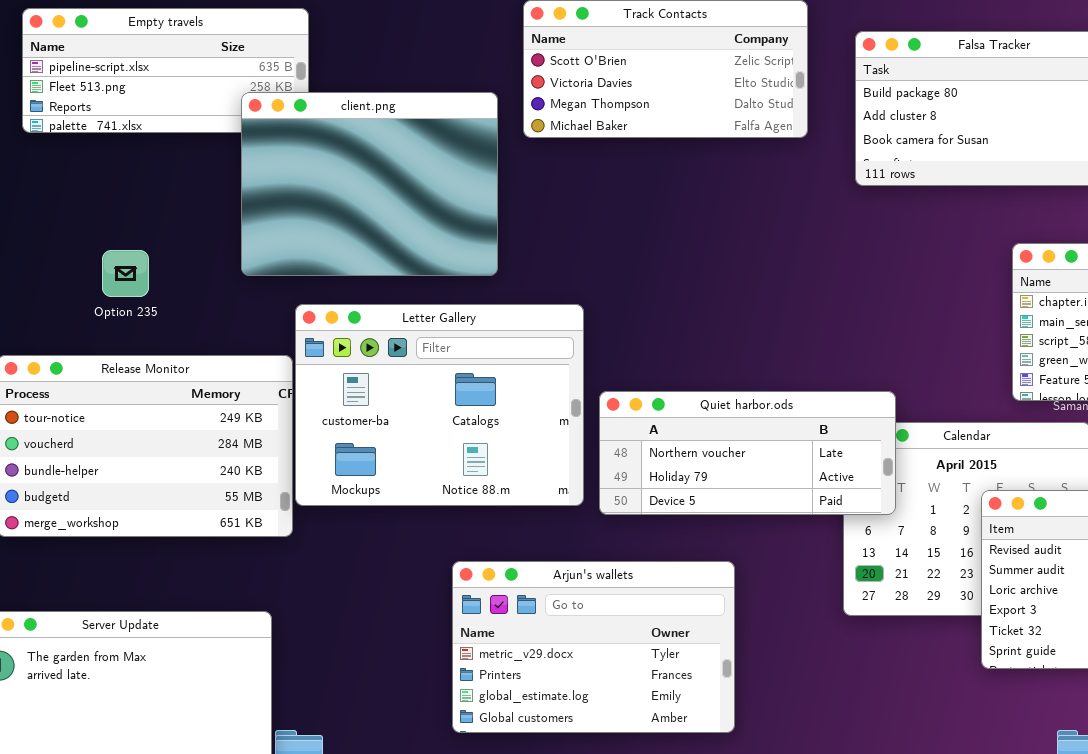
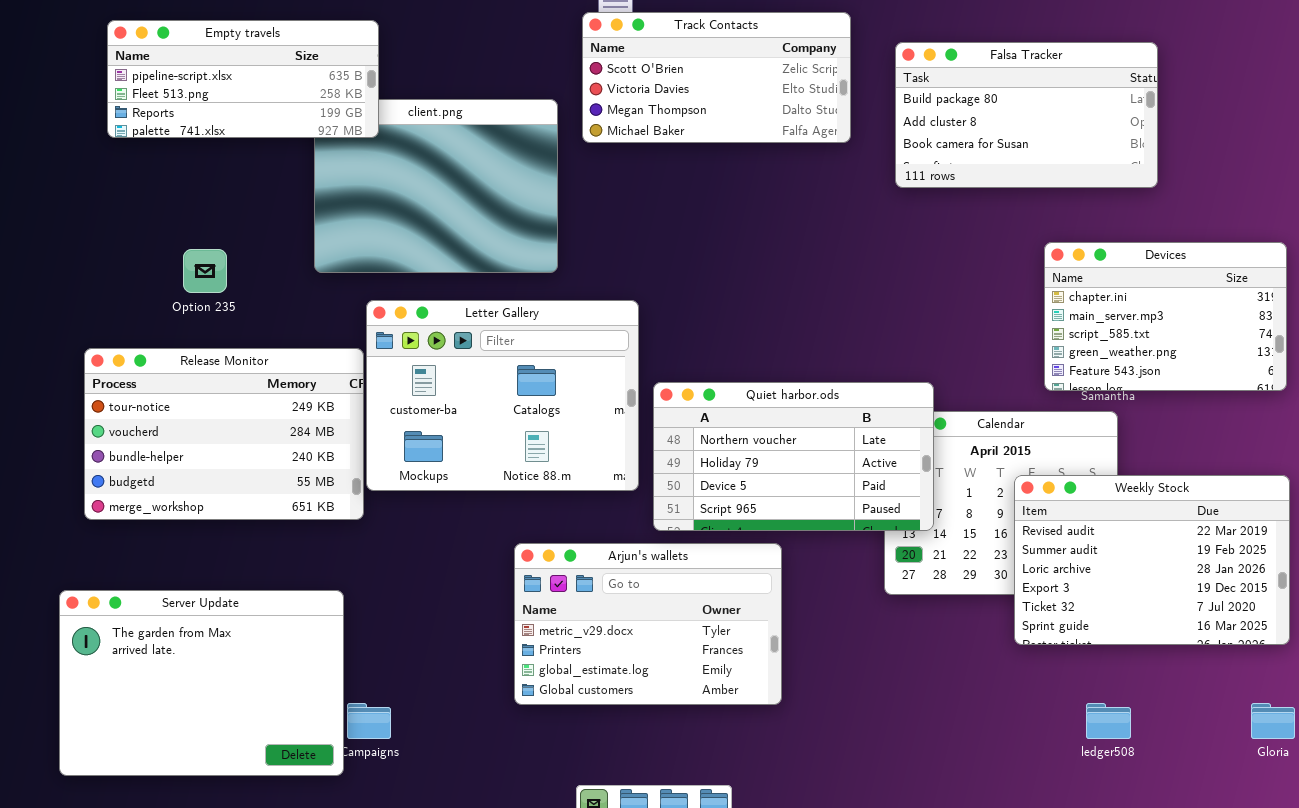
Empty travels: [22,8,309,133] -> [107,20,379,138], raised
Quiet harbor.ods: [599,391,896,515] -> [653,382,934,531], resized

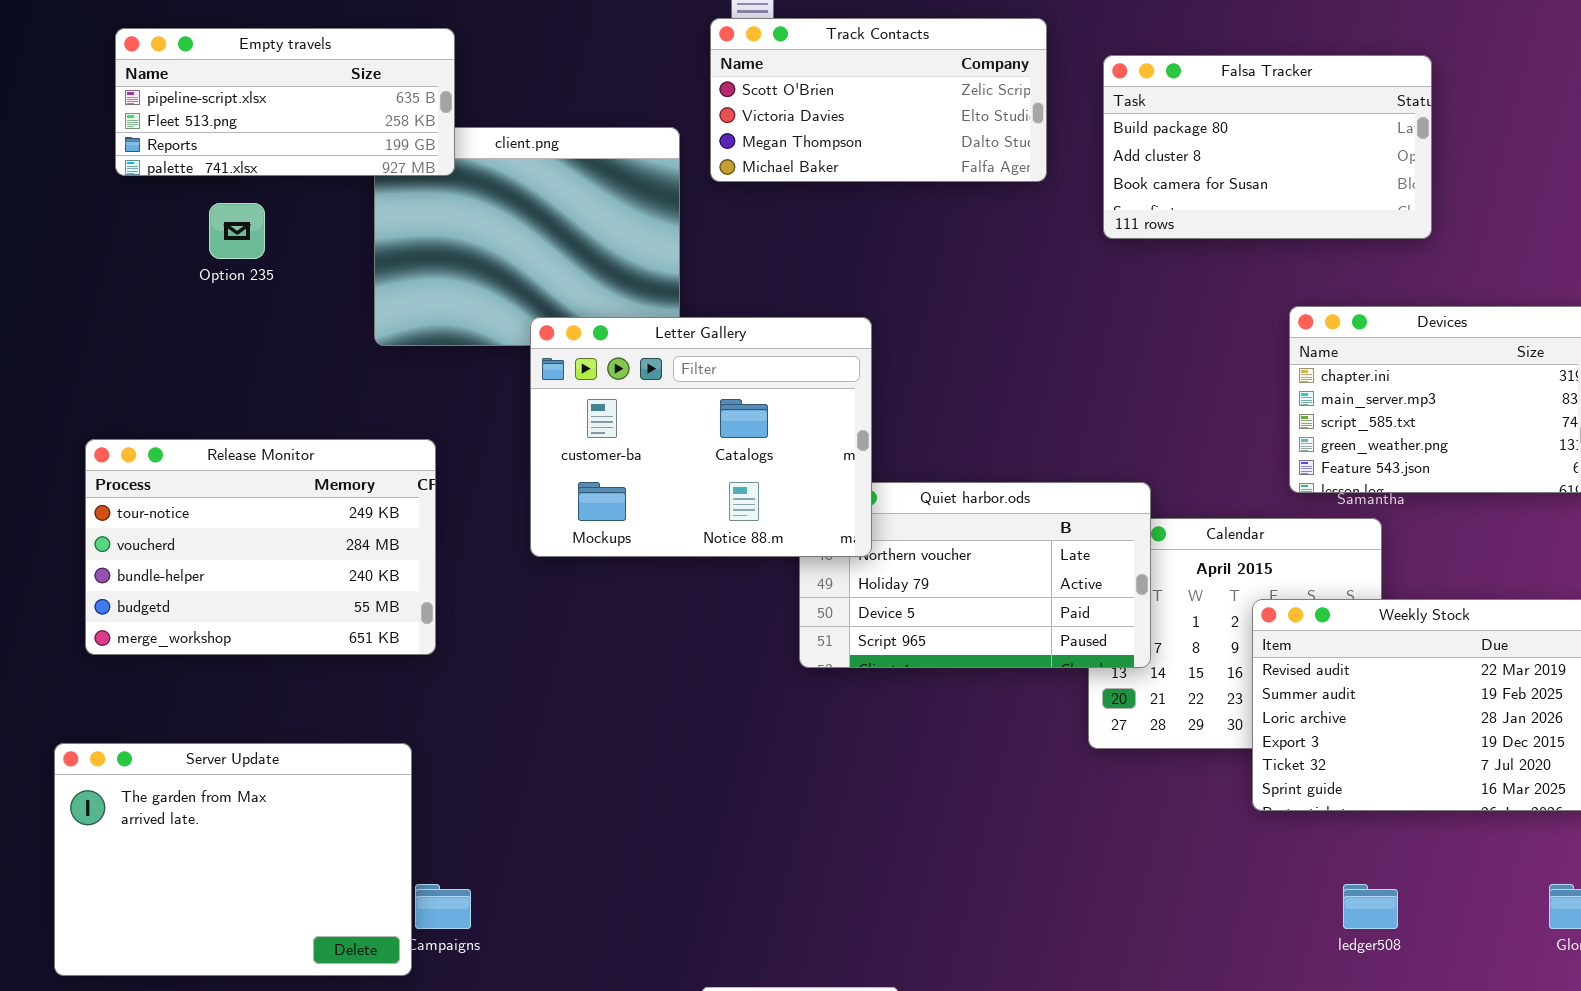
Option 235: [183,249,227,293] -> [209,203,265,259], moved
Letter Gallery: [366,300,639,491] -> [530,317,872,557], moved
Arjun's wallets: [514,543,782,705] -> none, closed

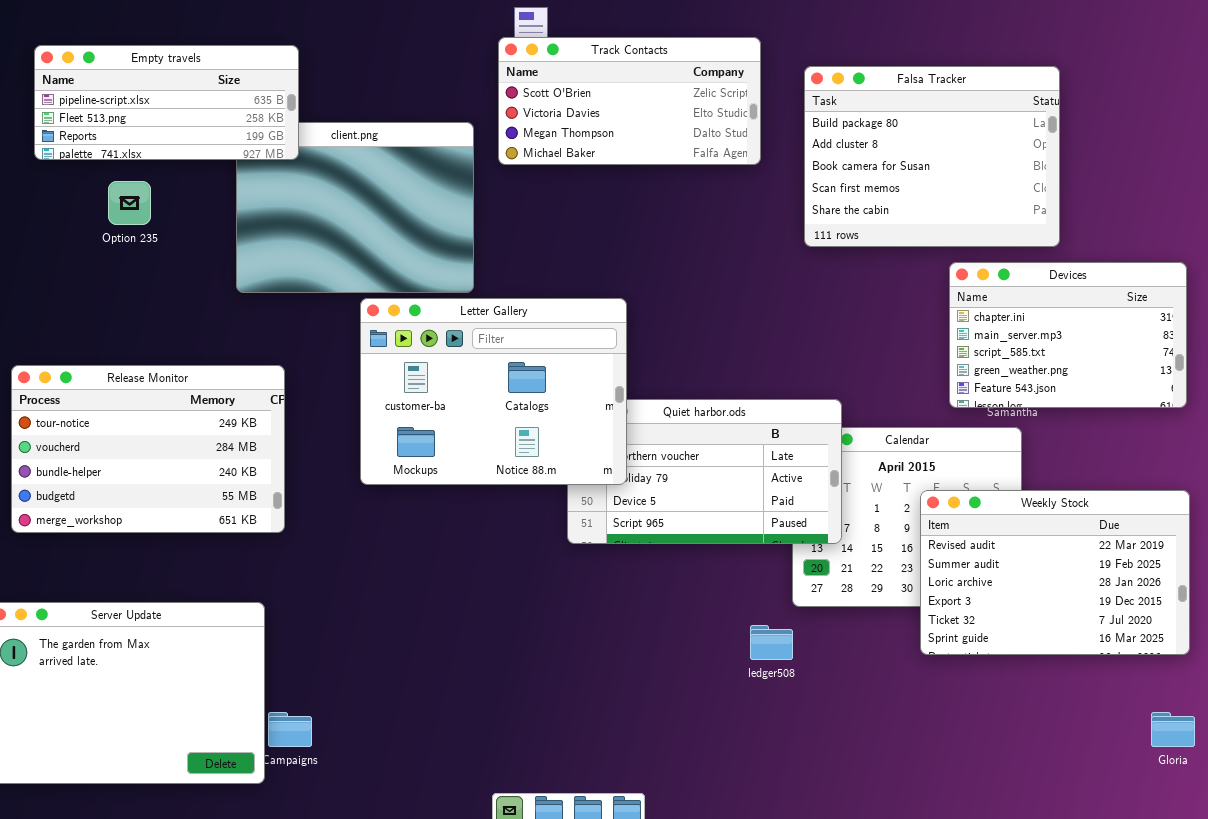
Falsa Tracker: [1103,55,1432,239] -> [804,66,1060,247], resized
Letter Gallery: [530,317,872,557] -> [360,298,627,485], moved
ledger508: [1343,884,1398,929] -> [750,625,793,660], moved

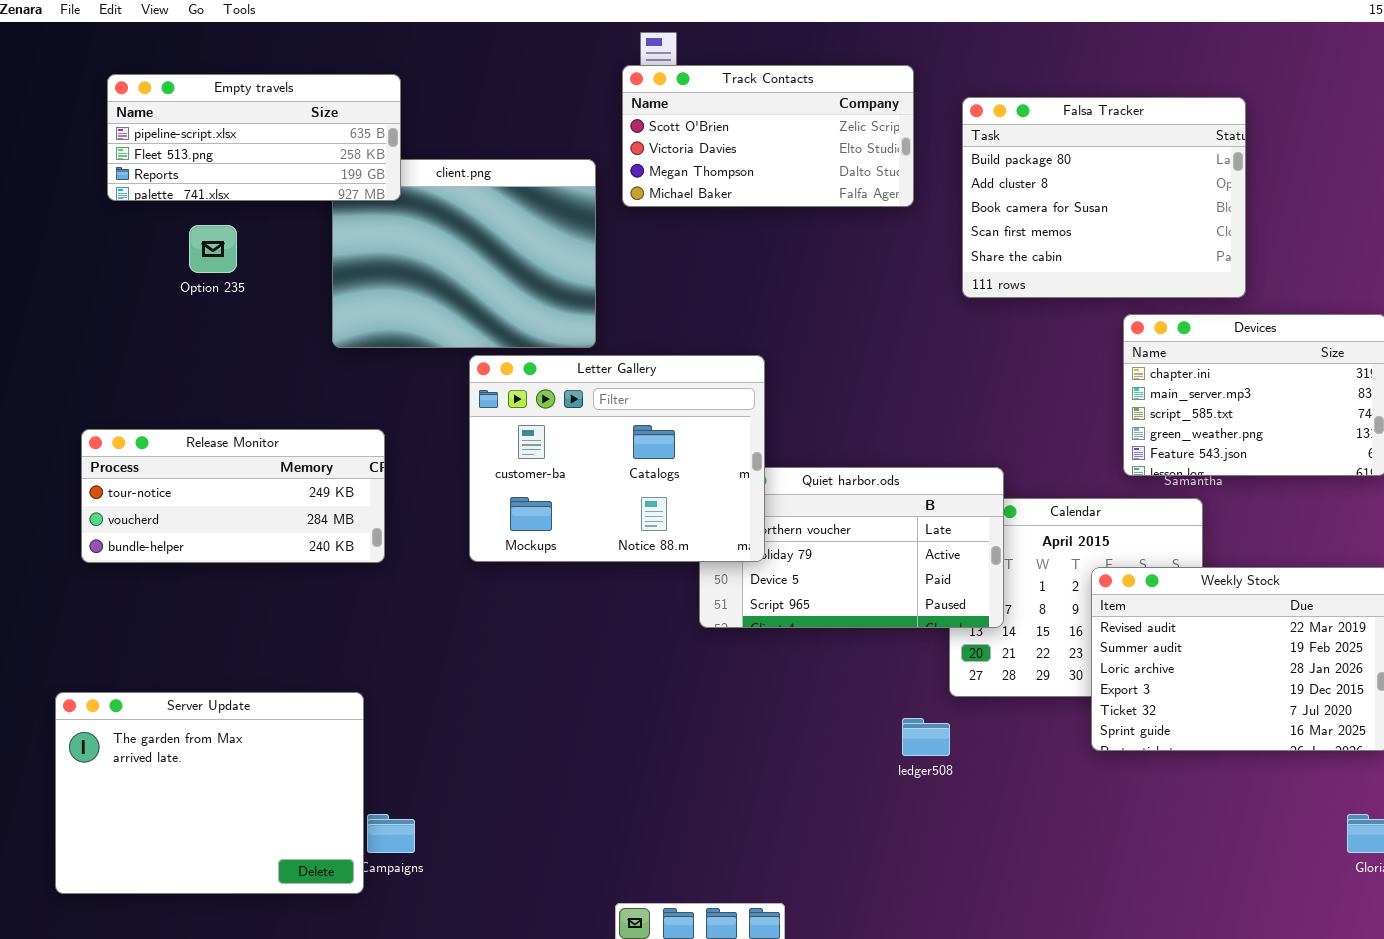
Release Monitor: [11,365,285,533] -> [81,429,385,563], resized

